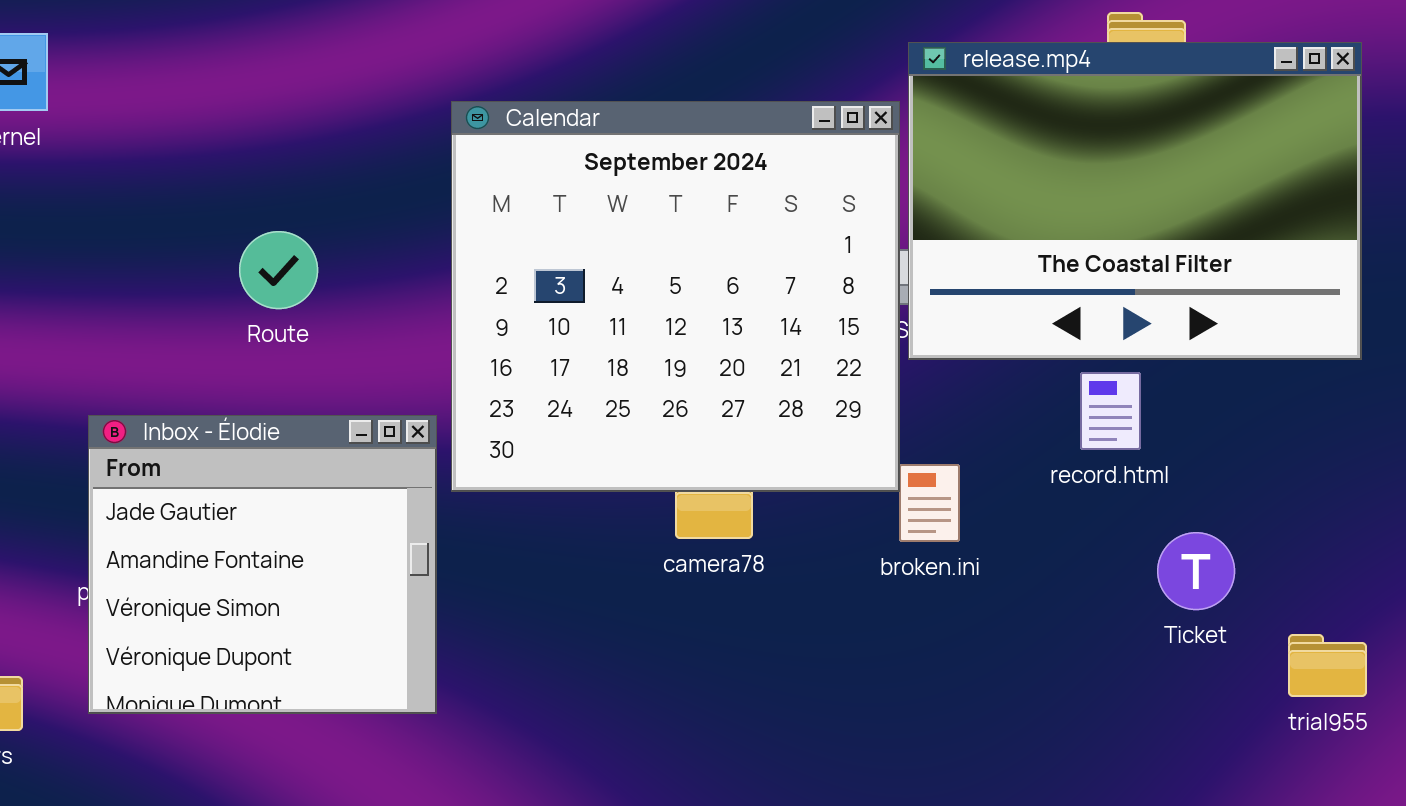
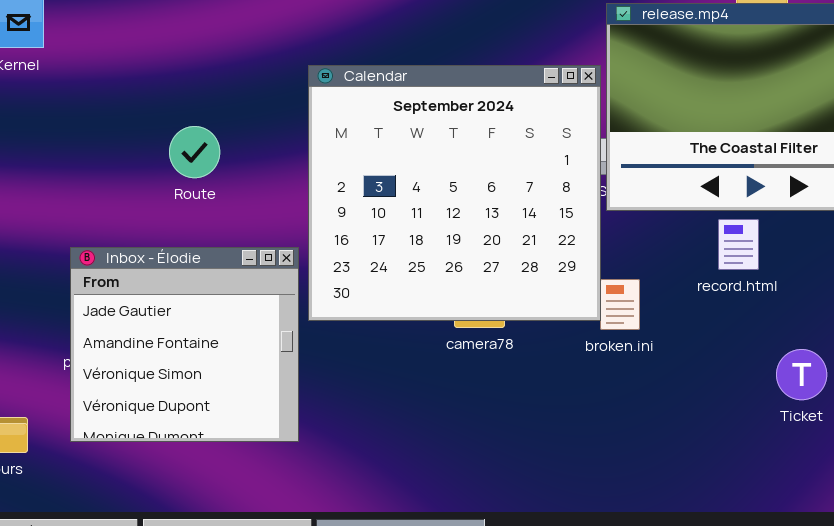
Calendar: [451,101,900,492] -> [308,65,601,321], moved
Ticket: [1157,532,1235,610] -> [776,349,827,400], moved

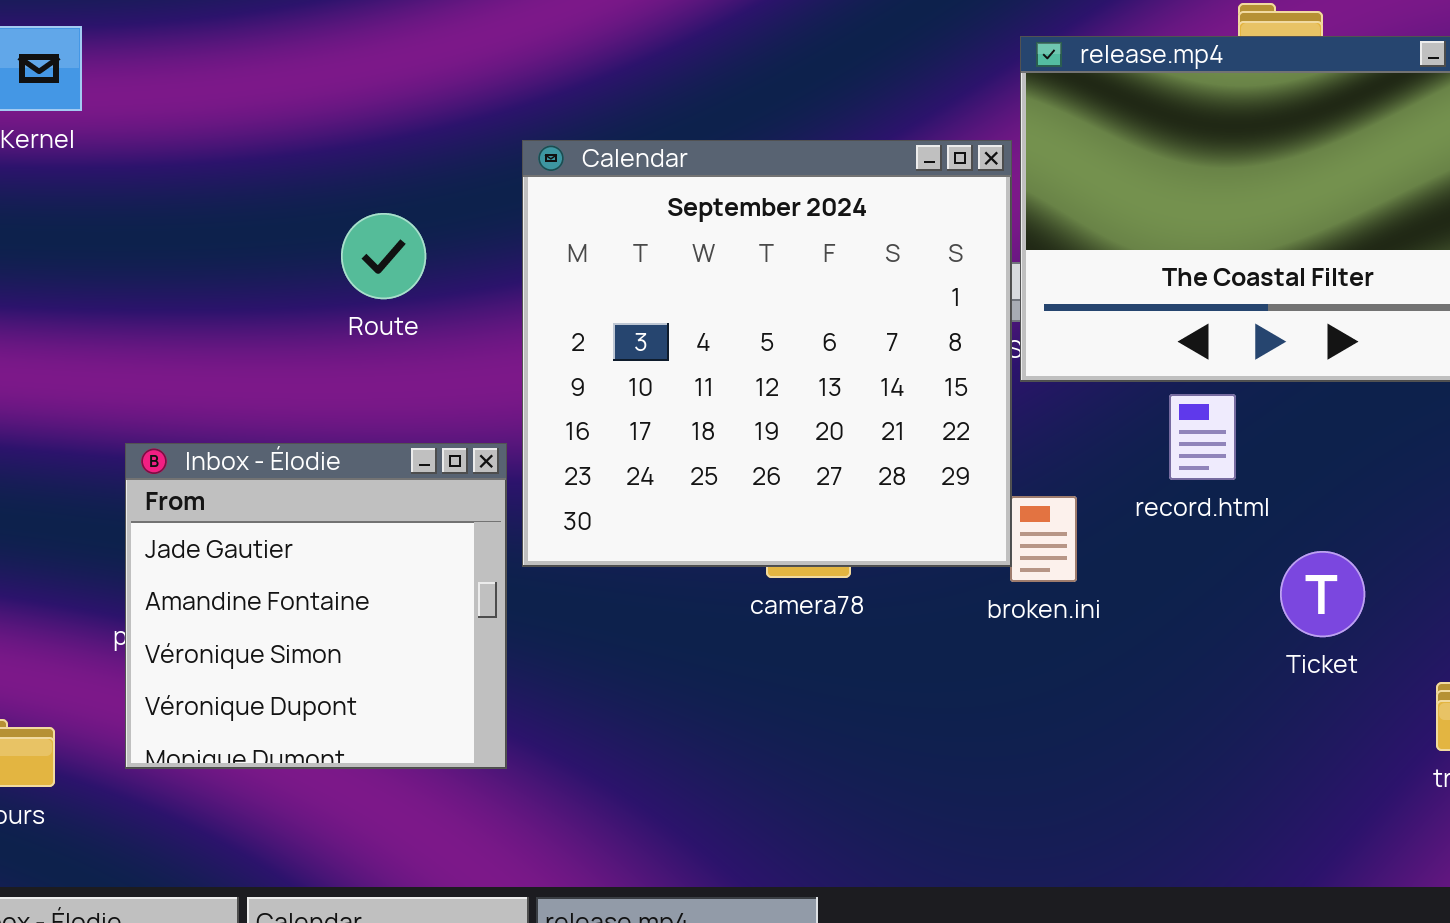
Route: [169,126,220,178] -> [341,213,426,299], moved
record.html: [718,219,759,270] -> [1169,394,1236,480], moved
Ticket: [776,349,827,400] -> [1280,551,1365,637], moved

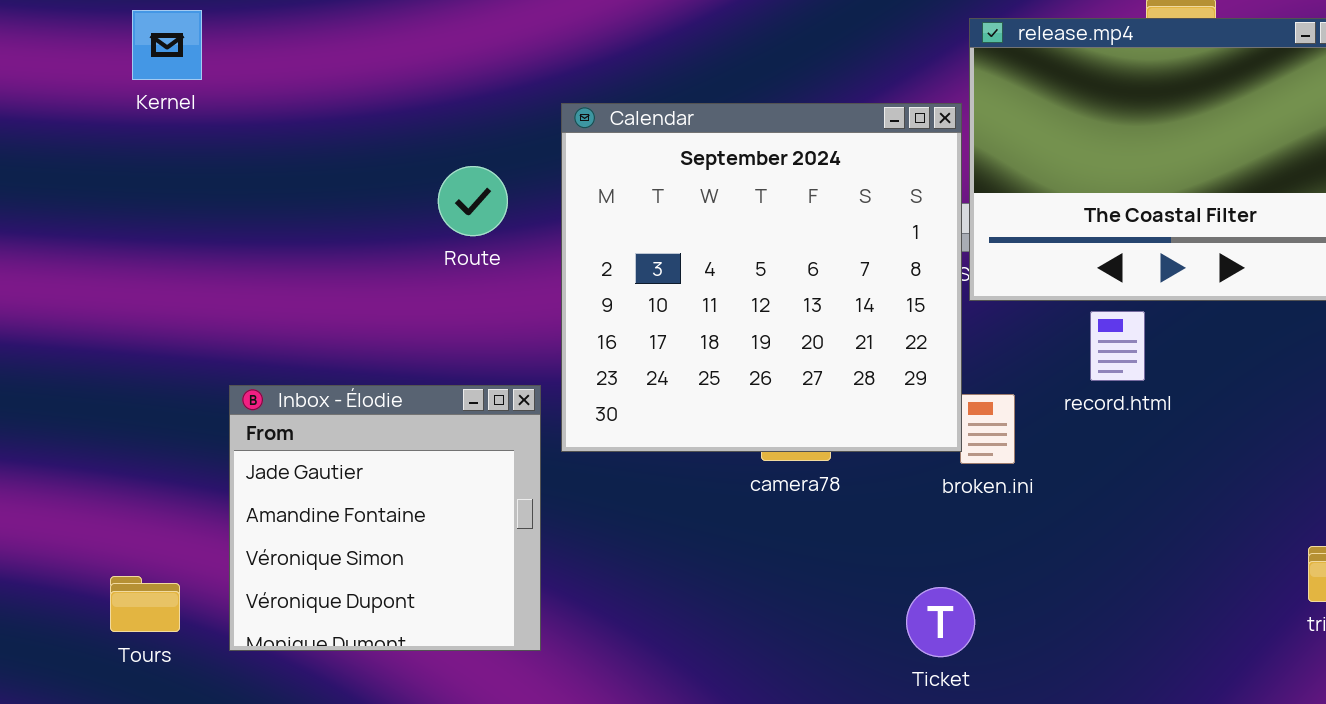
Route: [341,213,426,299] -> [438,166,508,236], moved
Inbox - Élodie: [125,443,507,769] -> [229,385,541,651], moved
Ticket: [1280,551,1365,637] -> [906,587,975,657], moved

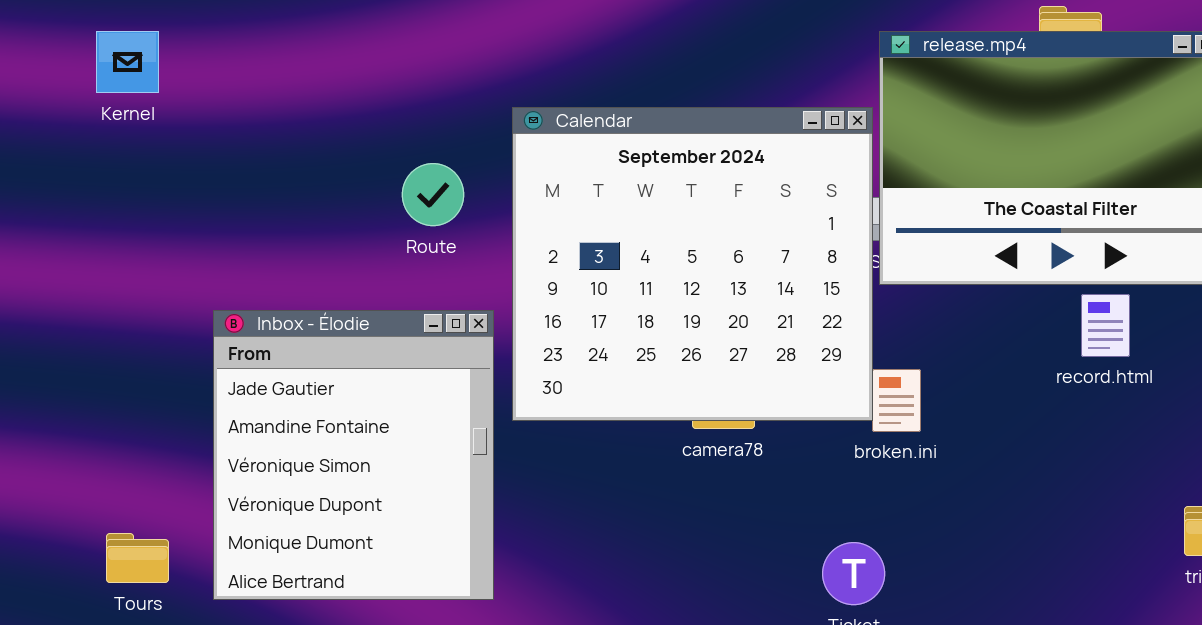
Kernel: [132,10,202,80] -> [96,31,159,93], moved
record.html: [1090,311,1145,381] -> [1081,294,1130,357], moved
Inbox - Élodie: [229,385,541,651] -> [213,310,494,600], resized

